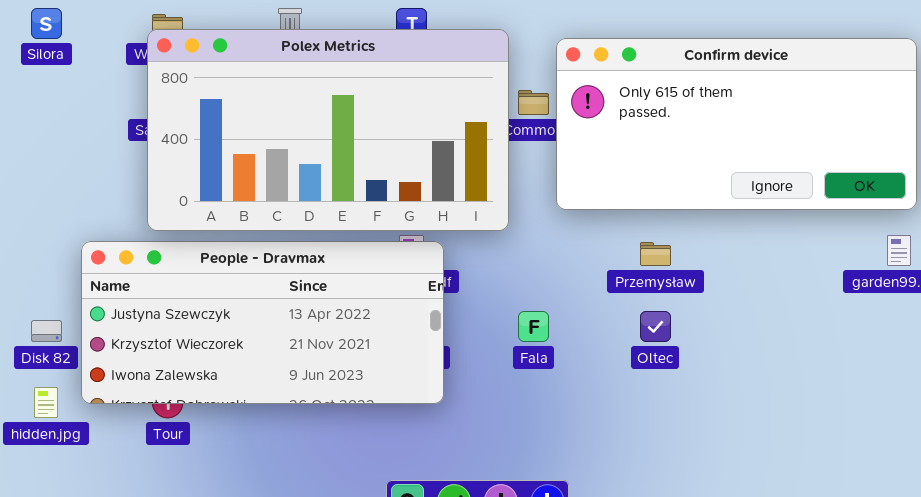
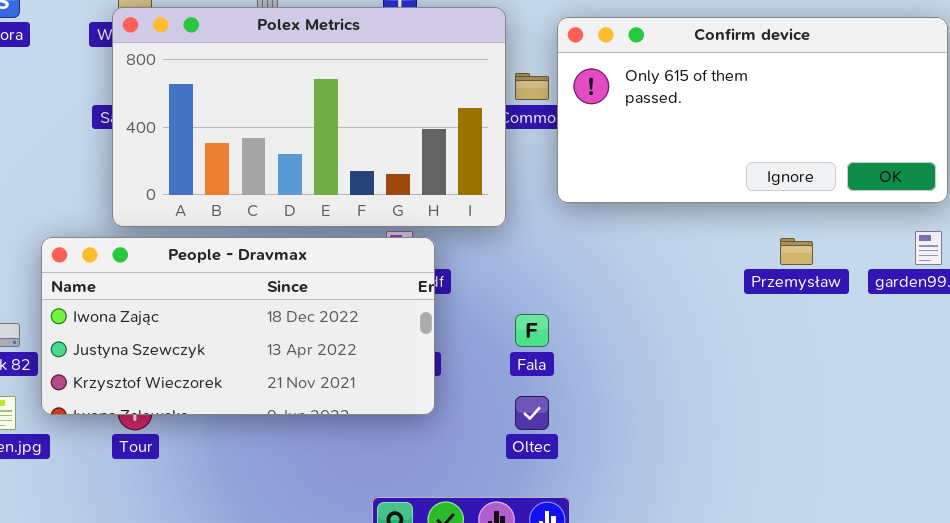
People - Dravmax: [81,241,444,404] -> [41,237,435,415], scrolled up 1 row
Przemysław: [640,242,671,266] -> [780,238,813,265], moved
Oltec: [640,311,671,342] -> [515,396,549,430], moved

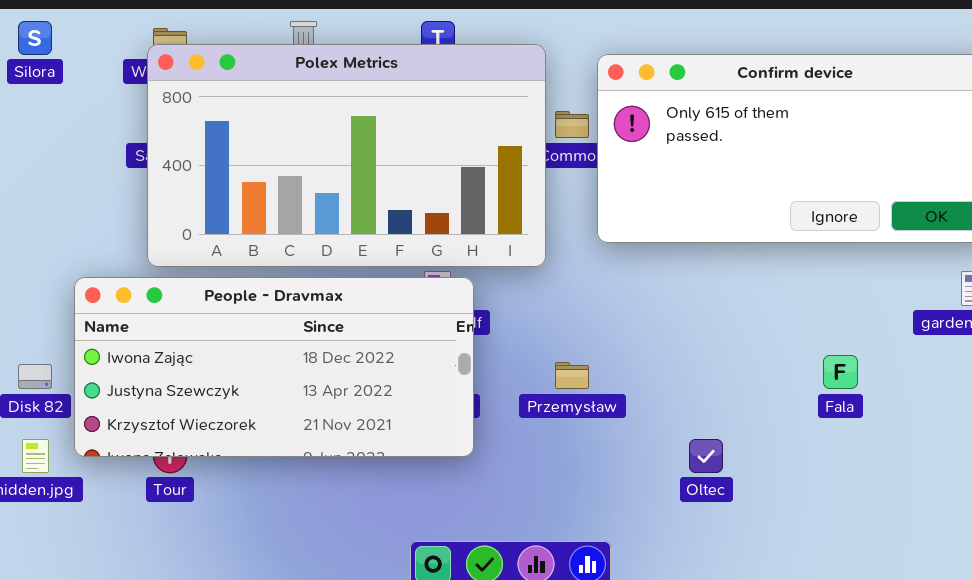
Przemysław: [780,238,813,265] -> [555,362,589,389], moved
Fala: [515,314,549,347] -> [823,355,858,389], moved
Oltec: [515,396,549,430] -> [689,439,723,473], moved

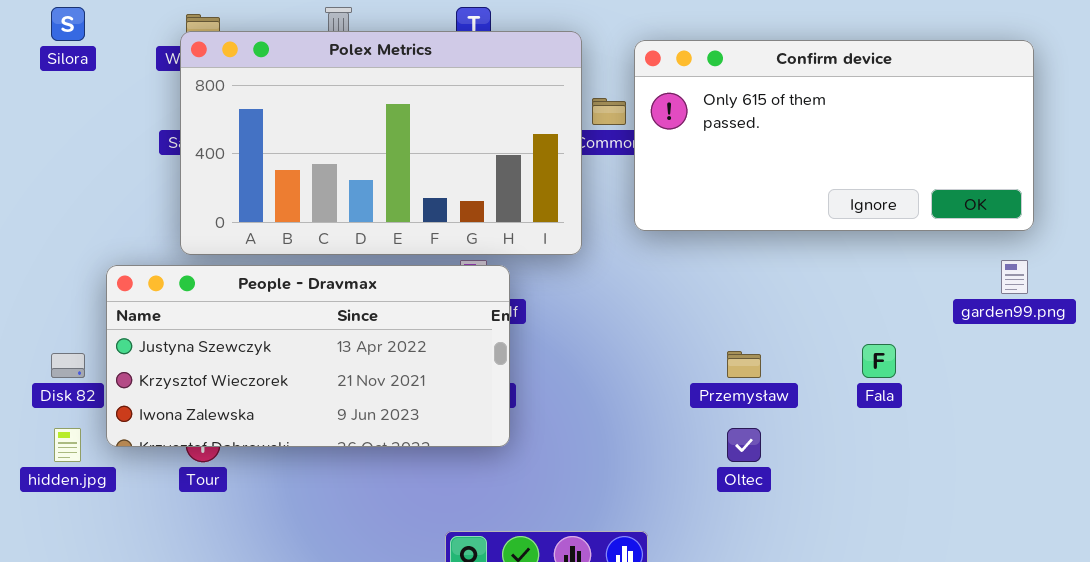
People - Dravmax: [74,277,474,457] -> [106,265,510,447], scrolled down 1 row
Przemysław: [555,362,589,389] -> [727,351,761,378], moved

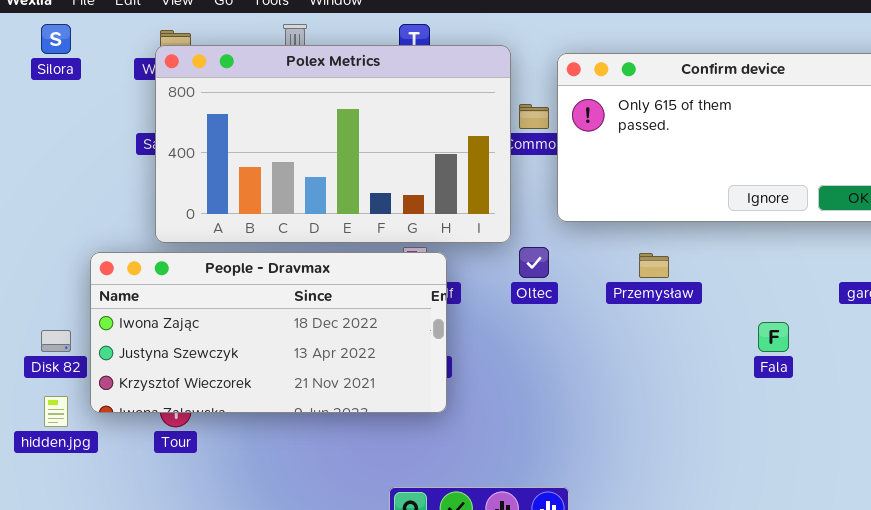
People - Dravmax: [106,265,510,447] -> [90,252,447,413], scrolled up 1 row
Przemysław: [727,351,761,378] -> [639,253,669,278], moved
Oltec: [727,428,761,462] -> [519,247,549,278], moved

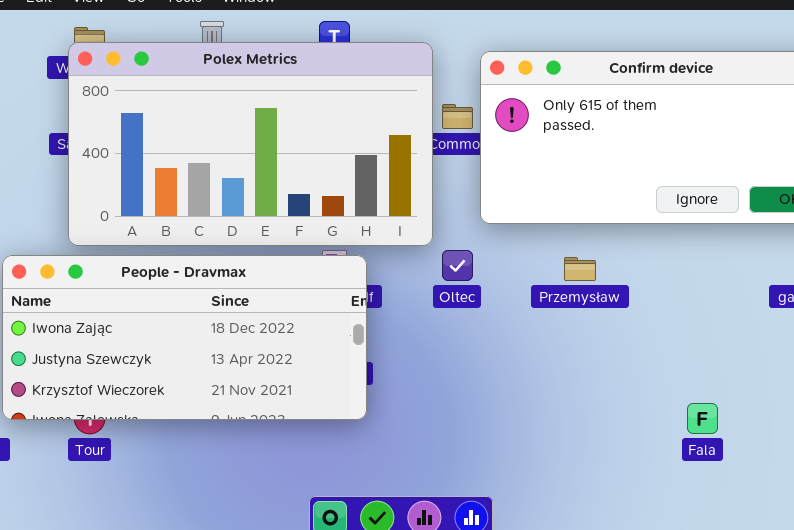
Fala: [758,322,789,352] -> [687,403,718,434], moved

